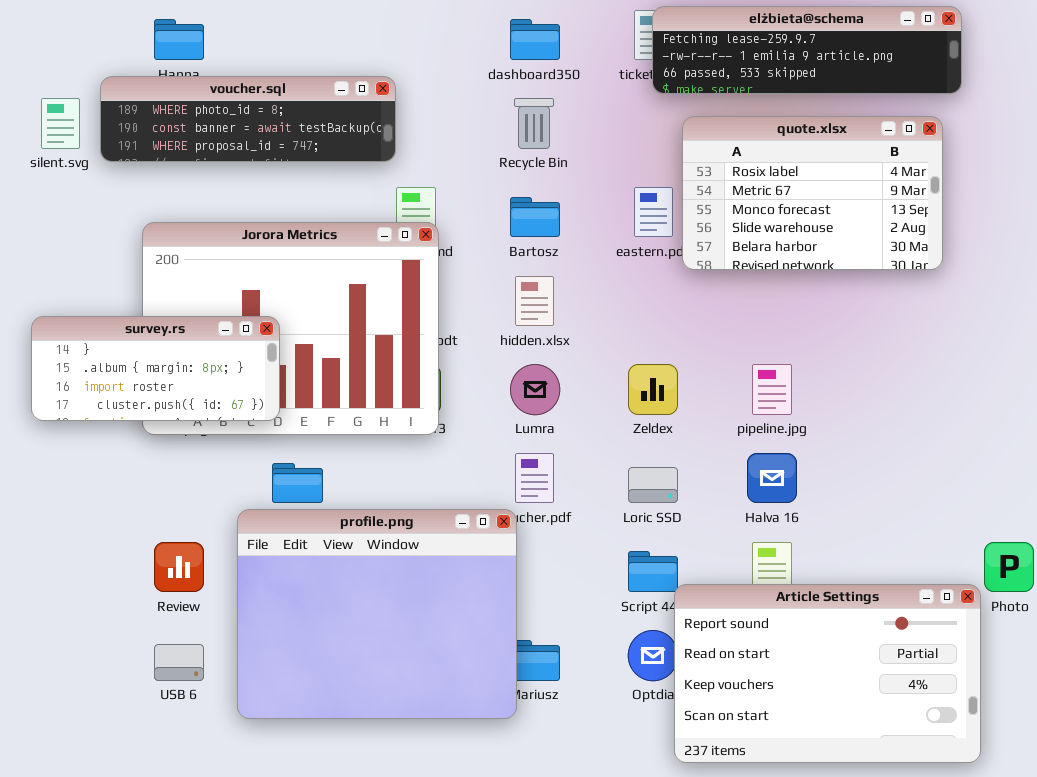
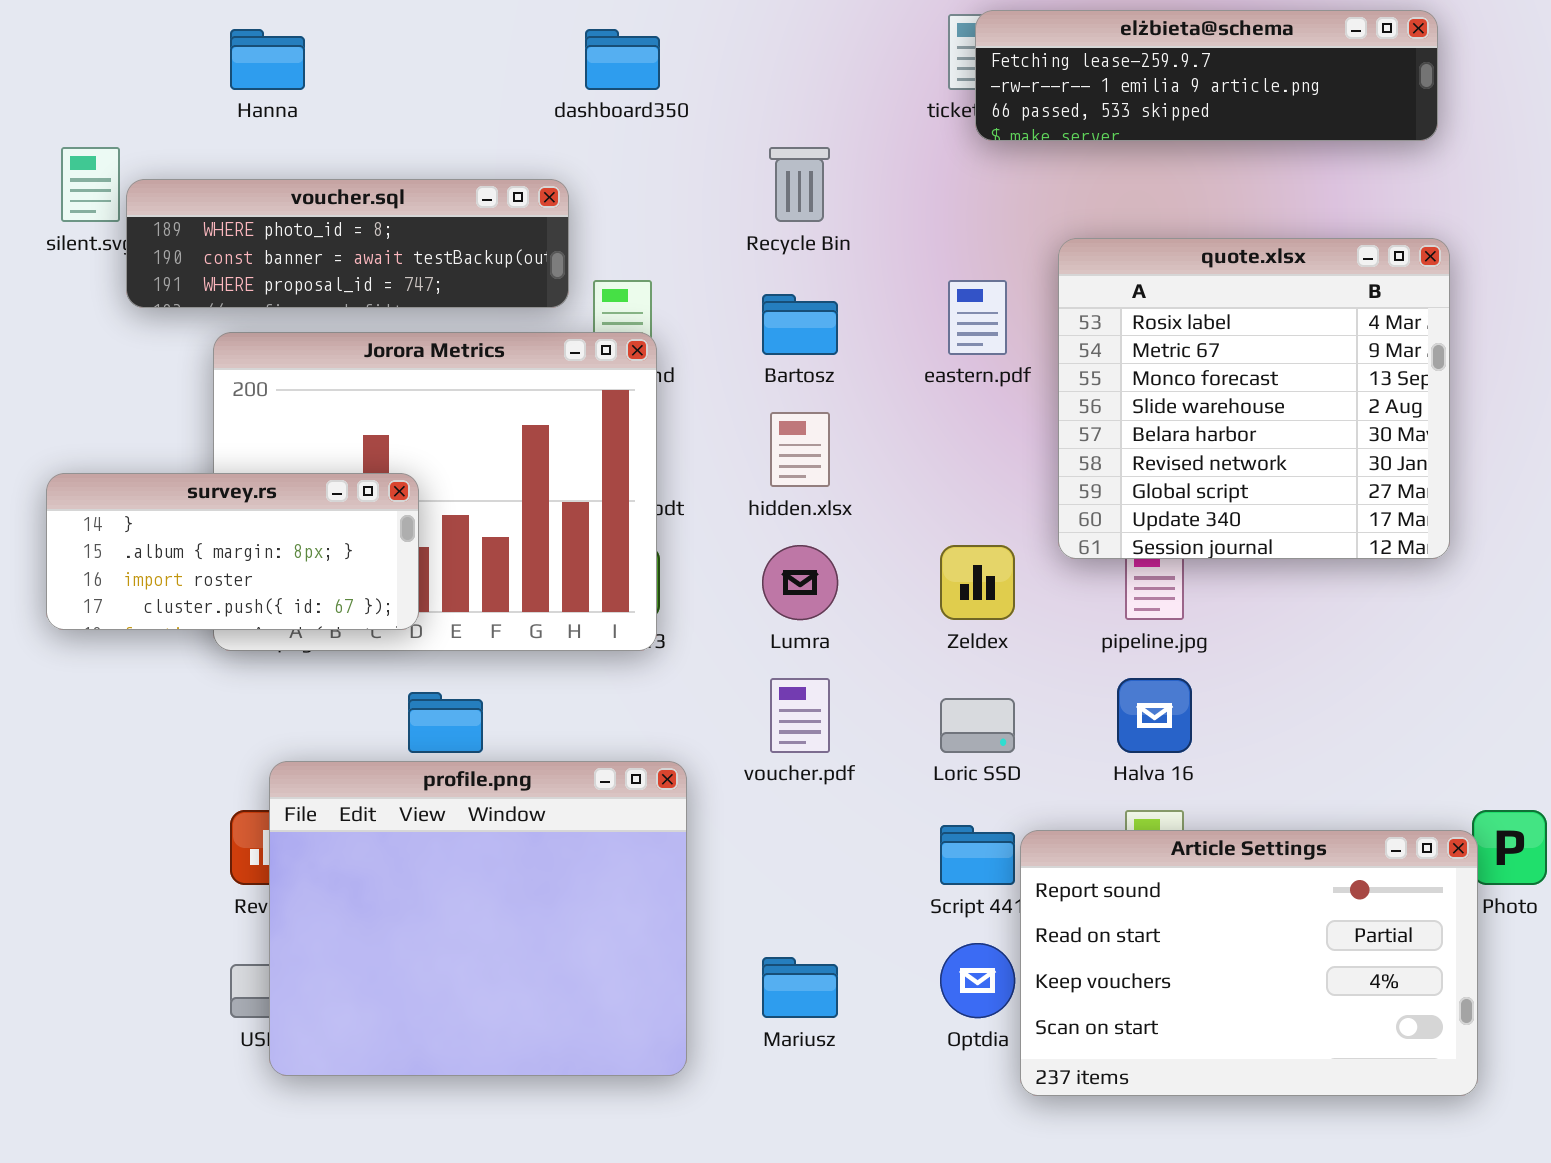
dashboard350: [510,19,560,60] -> [585,29,660,90], moved
voucher.sql: [100,76,396,162] -> [126,179,569,308], moved
quote.xlsx: [682,116,943,270] -> [1058,238,1450,559], moved, resized
profile.png: [237,509,517,719] -> [269,761,687,1076], moved
Article Settings: [674,584,981,763] -> [1020,830,1478,1096], moved

